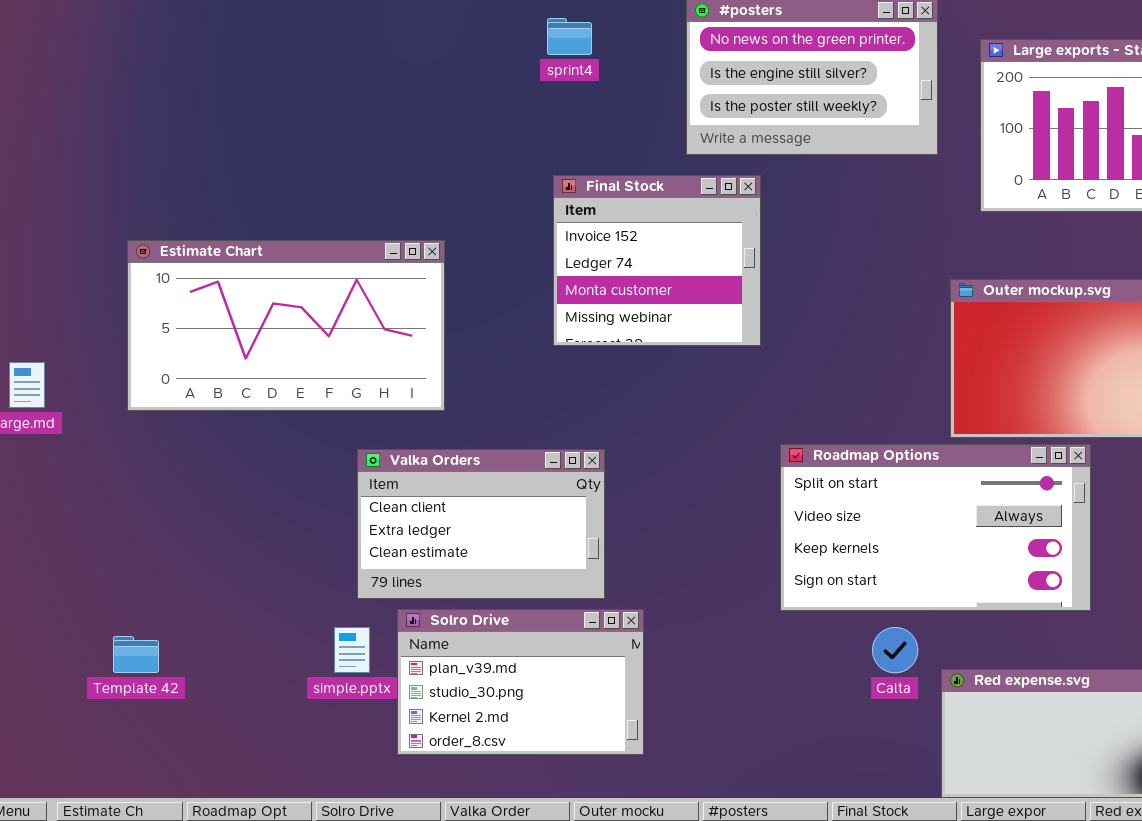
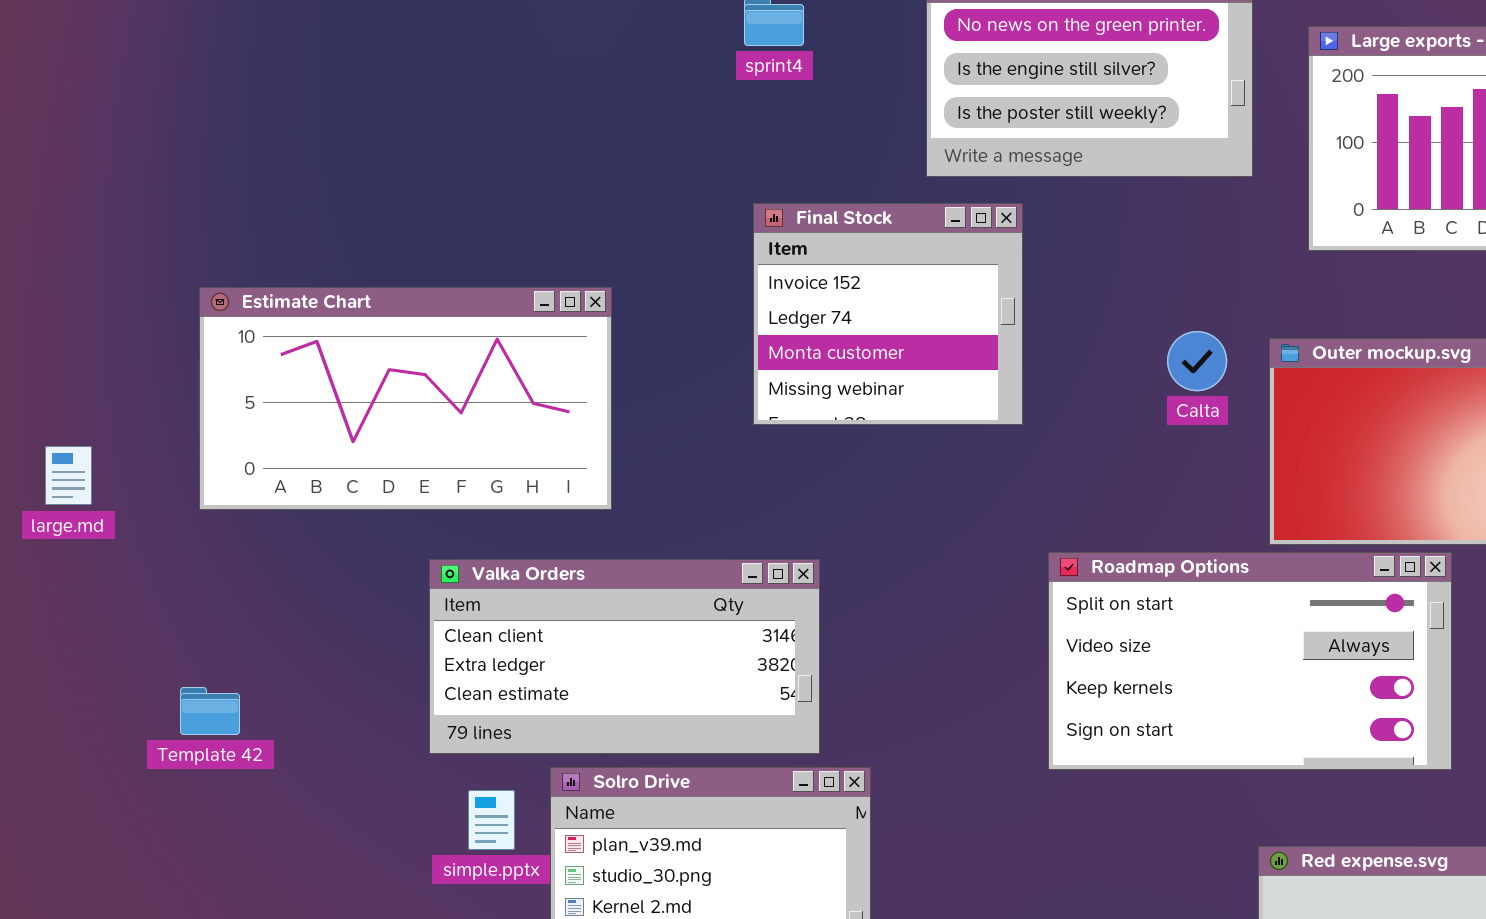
Valka Orders: [357,449,605,599] -> [429,559,820,754], resized
Calta: [872,627,918,673] -> [1167,331,1227,391], moved
Template 42: [113,636,159,673] -> [180,687,240,735], moved

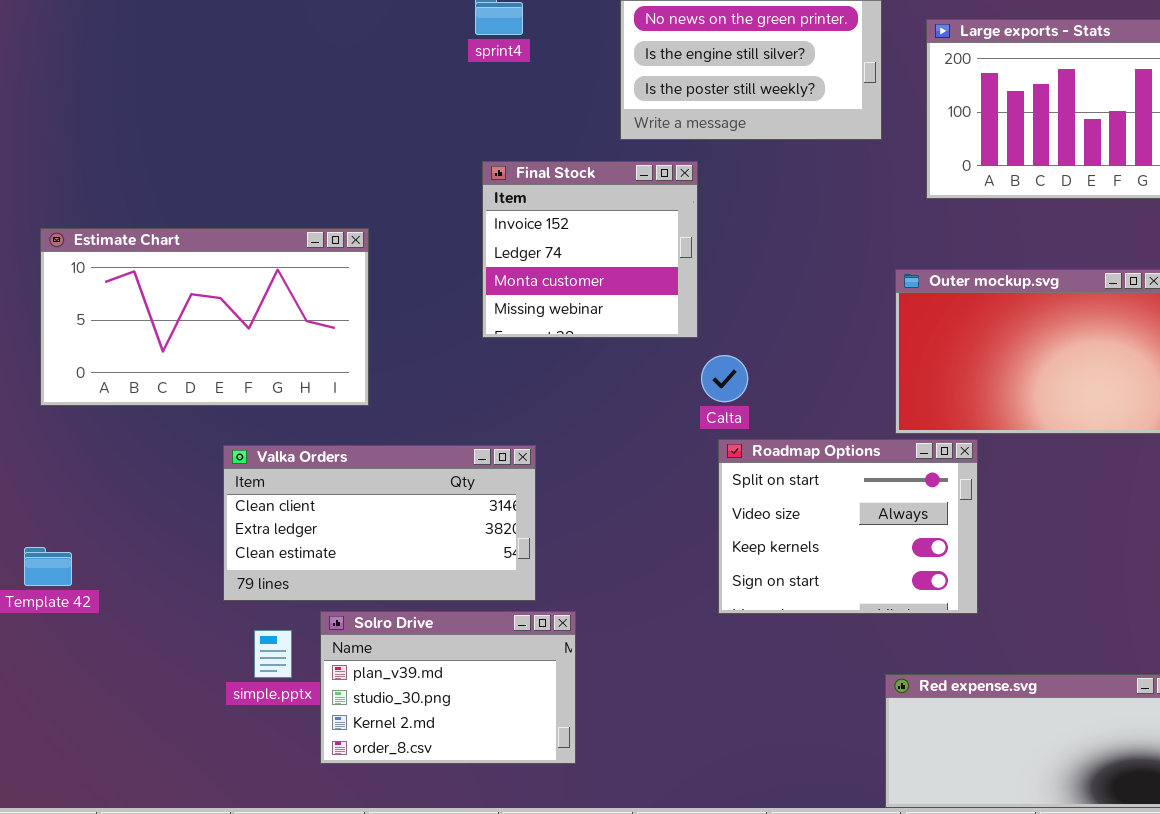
Calta: [1167,331,1227,391] -> [701,355,748,402], moved
Roadmap Options: [1048,552,1452,770] -> [718,439,978,614], resized

